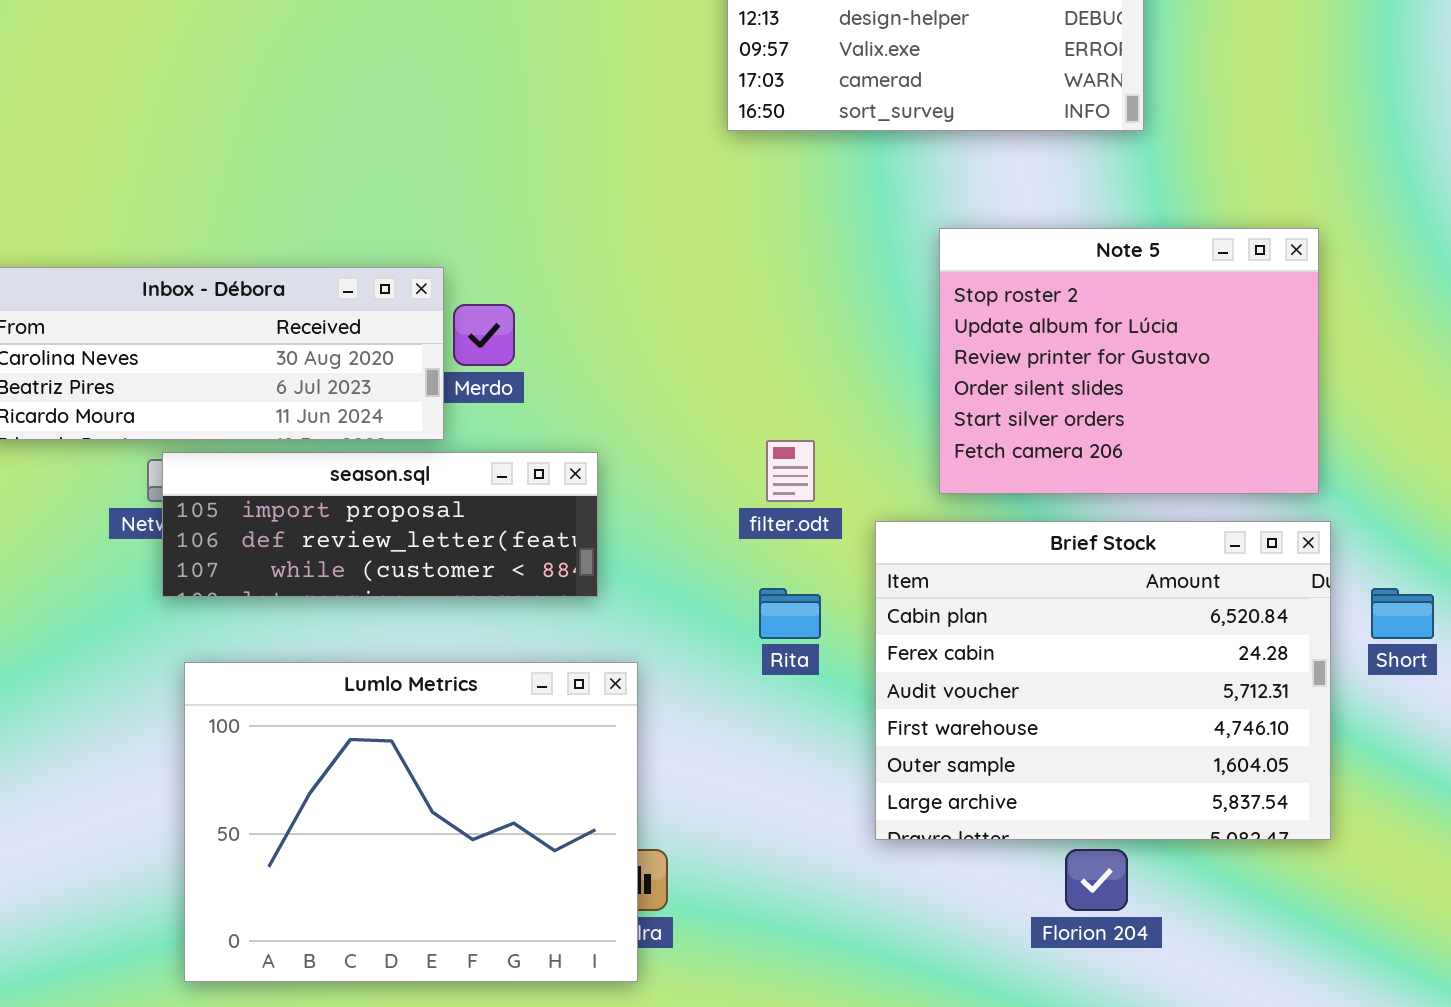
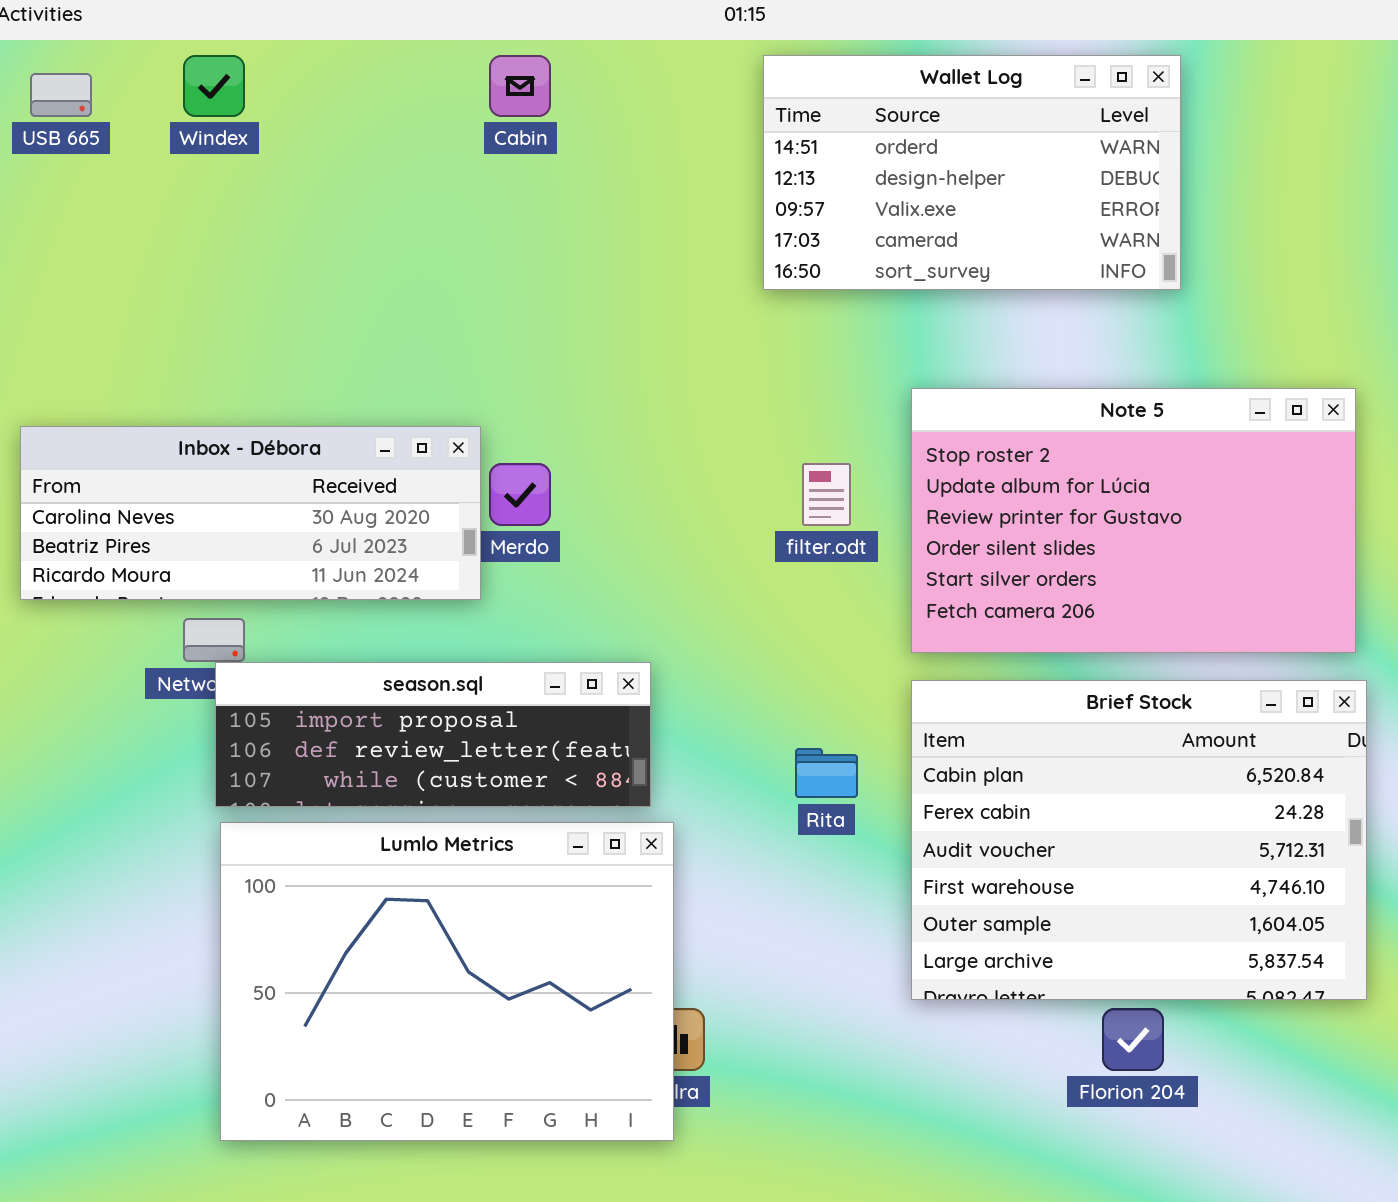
Note 5: [939,228,1319,494] -> [911,388,1356,653], resized
filter.odt: [766,440,815,502] -> [802,463,851,526], moved
season.sql: [162,452,598,597] -> [215,662,651,807], moved

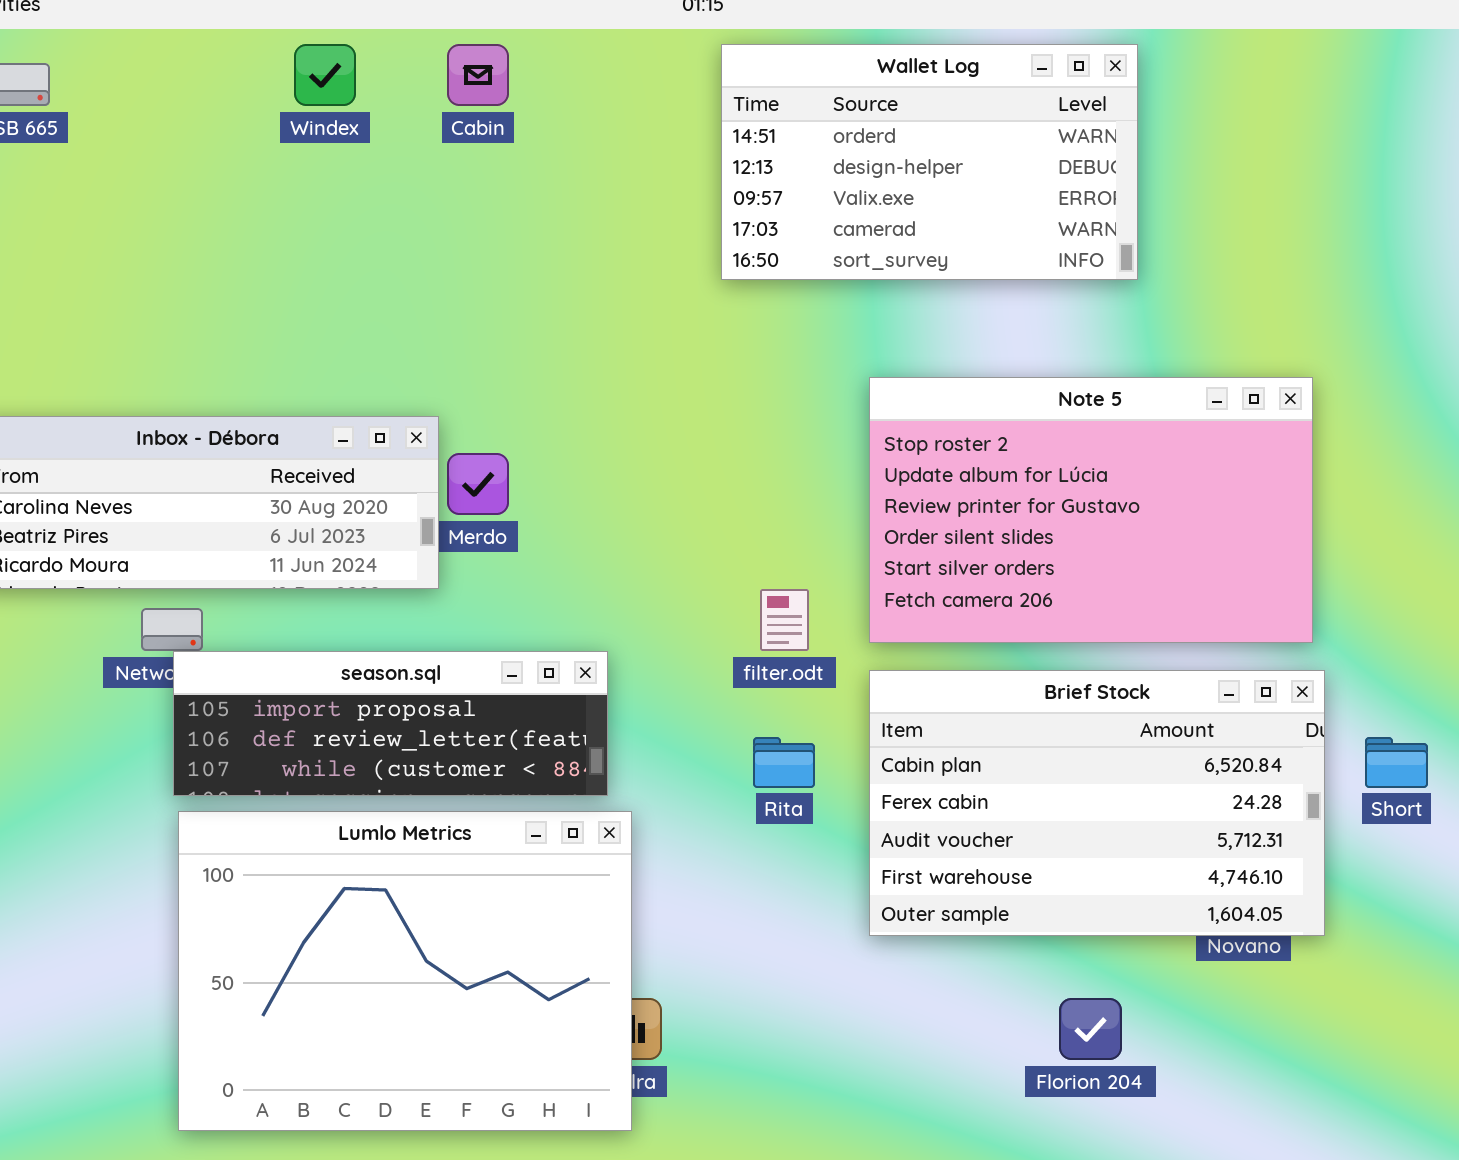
Windex: [183,55,245,117] -> [294,44,356,106], moved
filter.odt: [802,463,851,526] -> [760,589,809,651], moved
Brief Stock: [911,680,1367,1000] -> [869,670,1325,936], resized

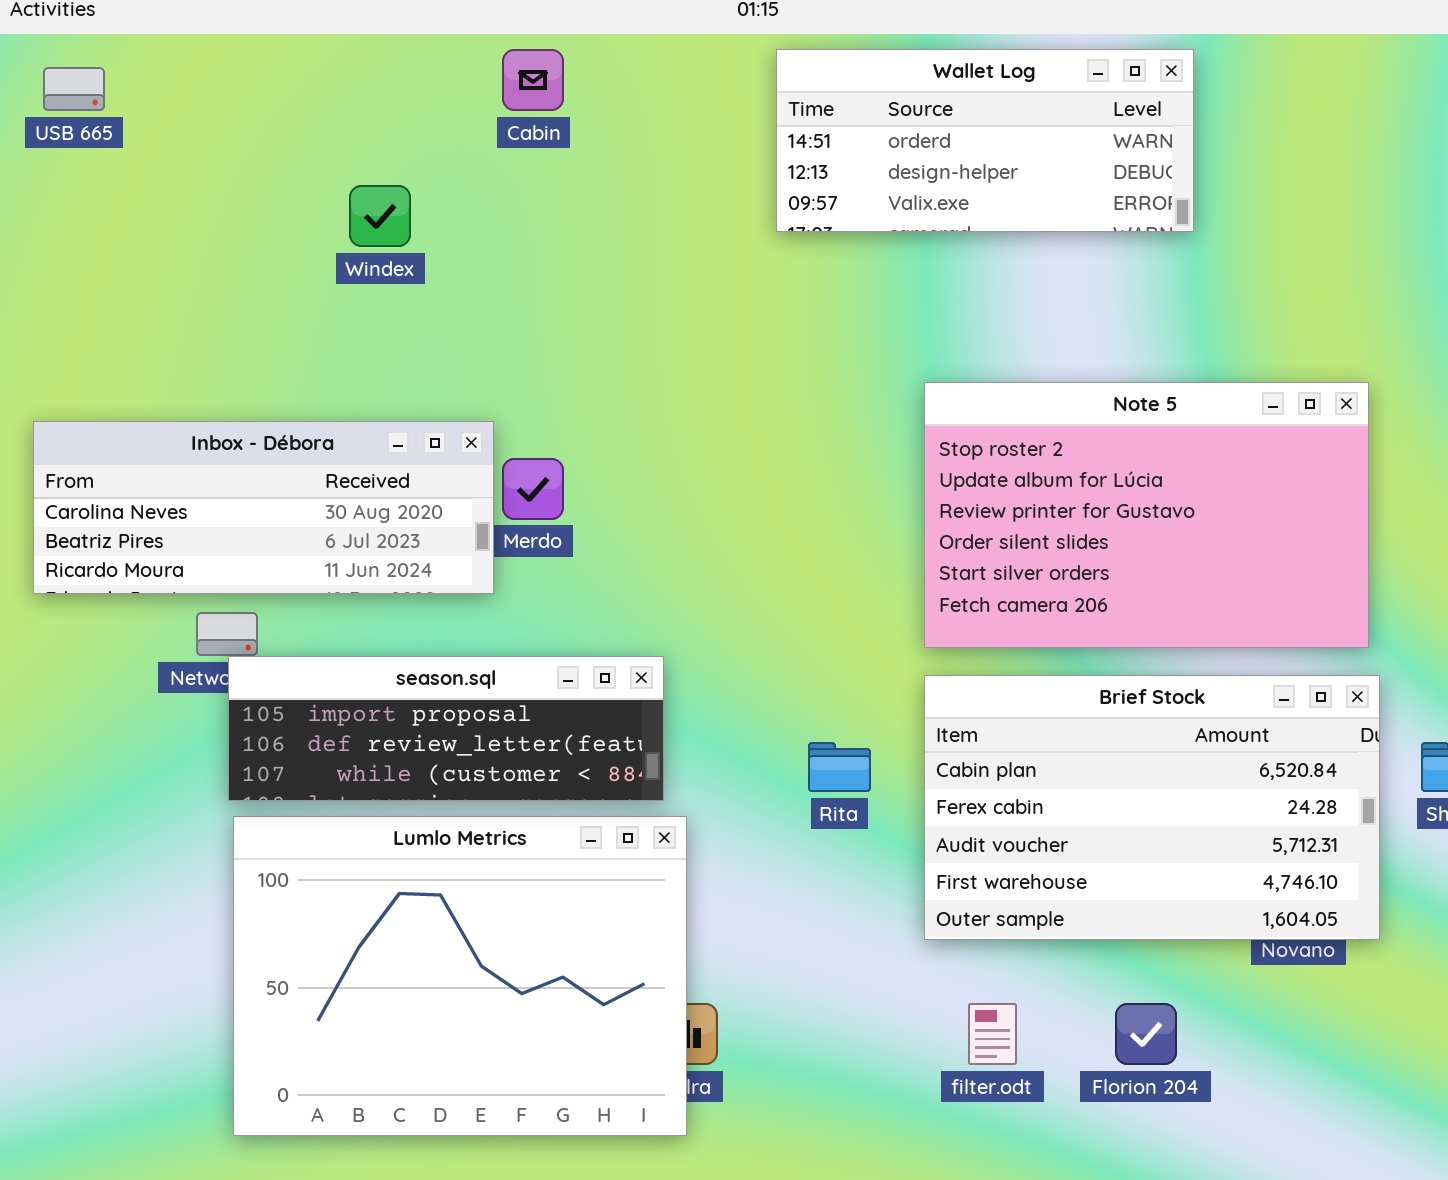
Windex: [294,44,356,106] -> [349,185,411,247], moved
Wallet Log: [721,44,1138,280] -> [776,49,1194,232], resized
filter.odt: [760,589,809,651] -> [968,1003,1017,1065], moved

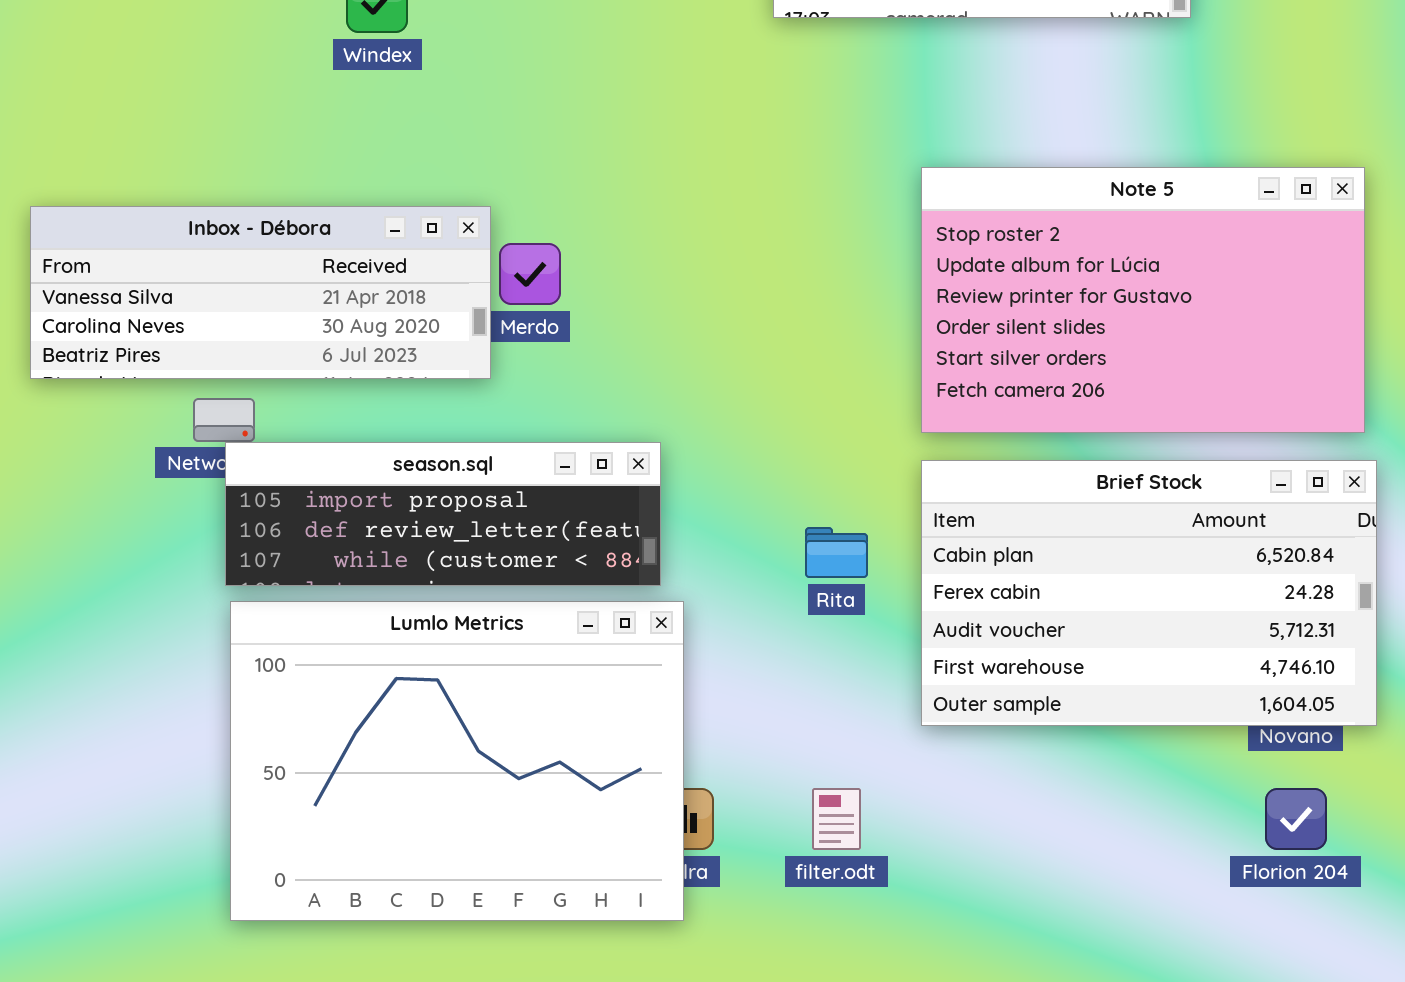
Inbox - Débora: [33,421,494,594] -> [30,206,491,379], scrolled up 1 row
filter.odt: [968,1003,1017,1065] -> [812,788,861,850], moved
Florion 204: [1115,1003,1177,1065] -> [1265,788,1327,850], moved

